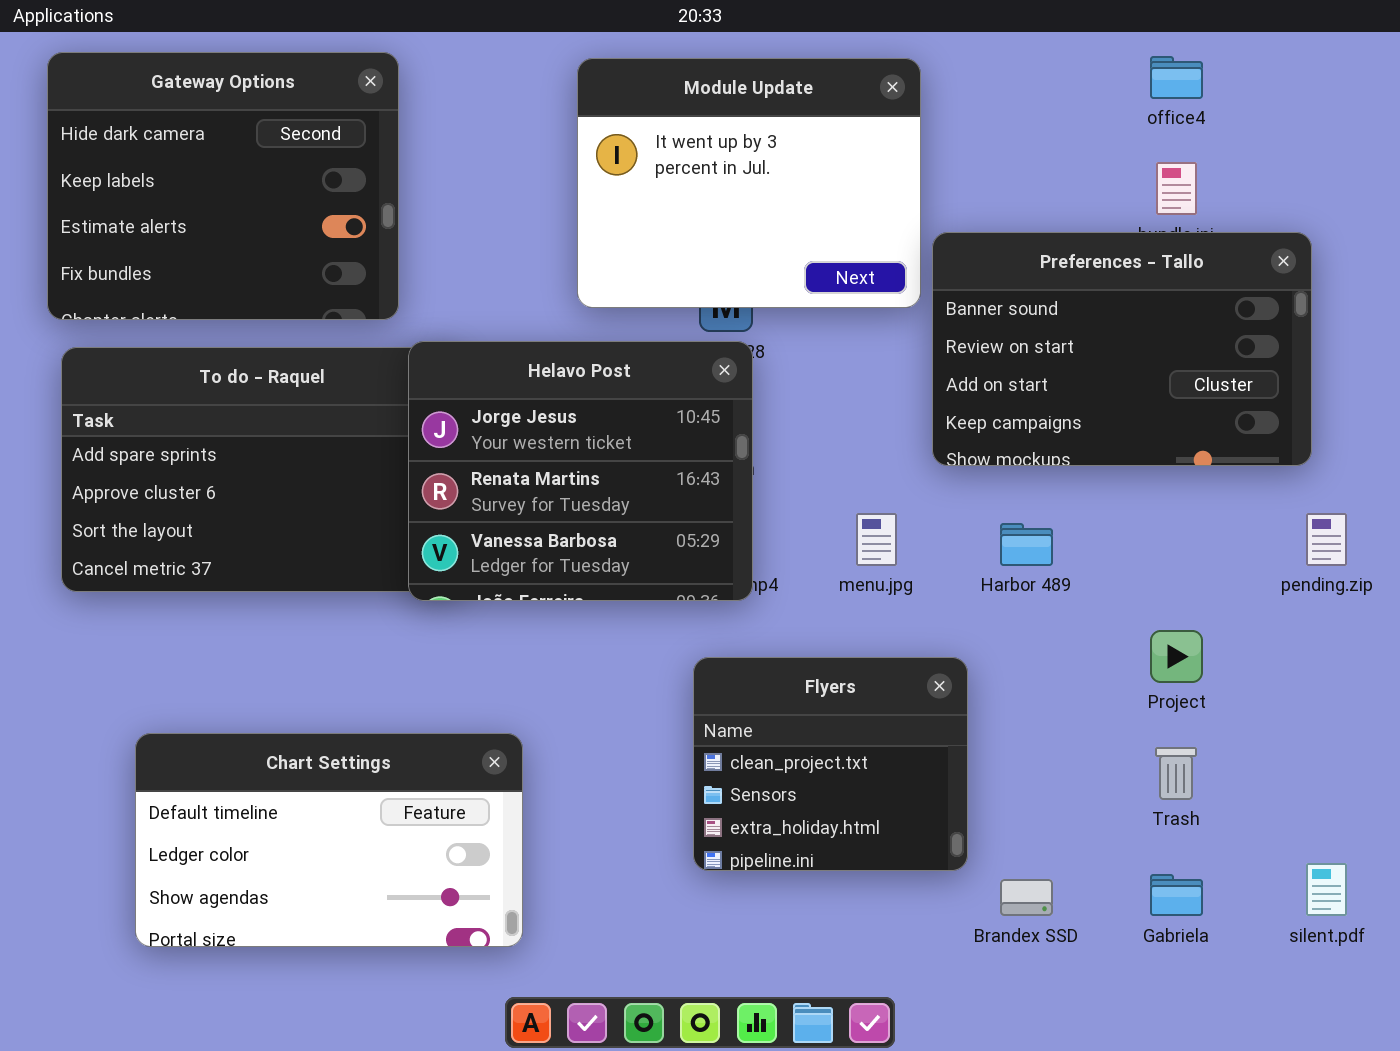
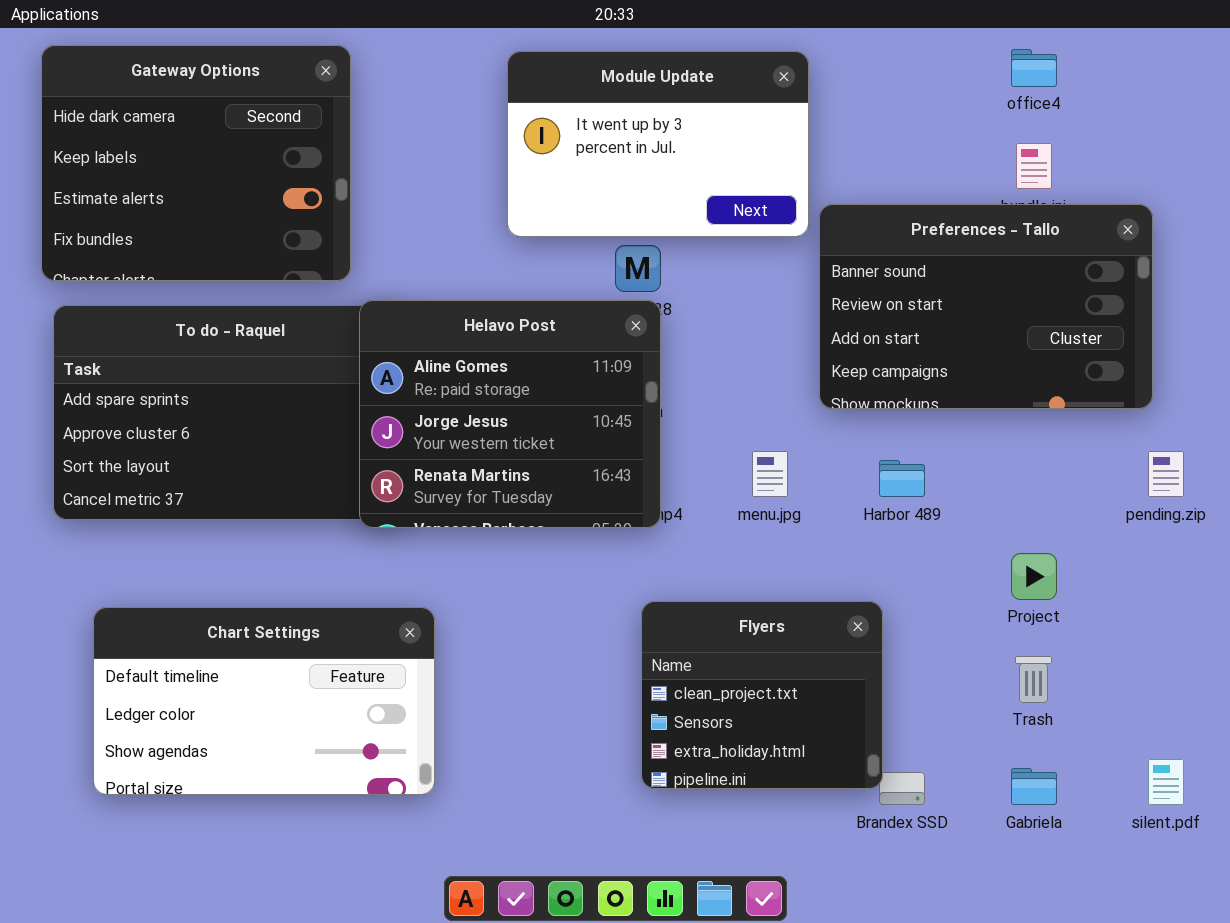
Module Update: [577,58,921,308] -> [507,51,809,237], resized
Helavo Post: [408,341,753,601] -> [359,300,661,528], scrolled up 1 row
Flyers: [693,657,968,871] -> [641,601,883,789], moved
Chart Settings: [135,733,523,947] -> [93,607,435,795], moved

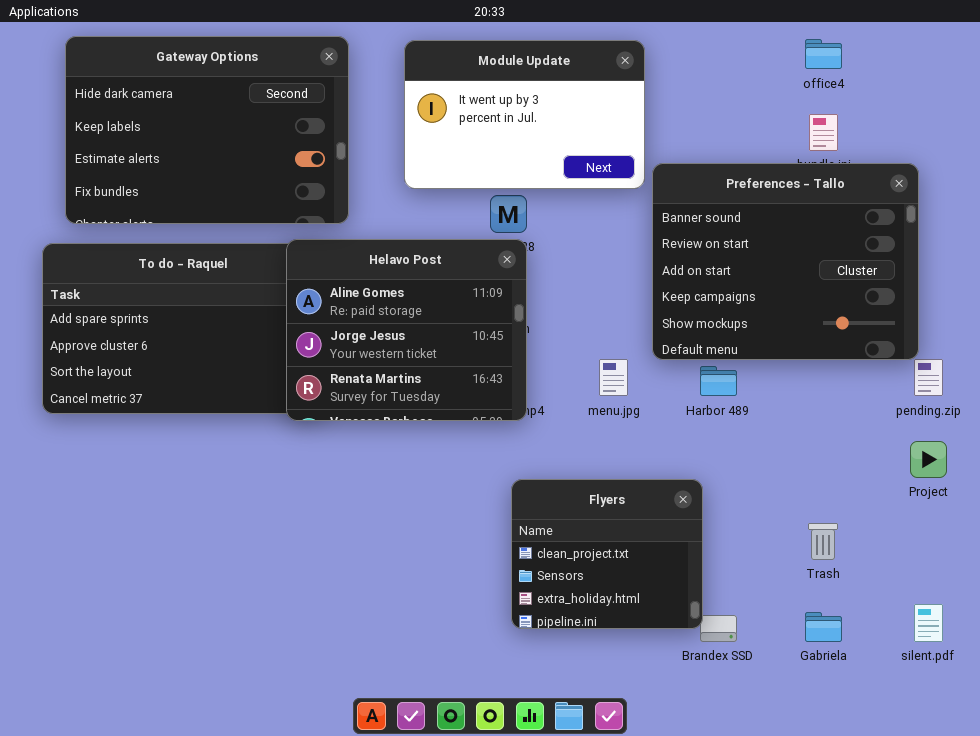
Gateway Options: [41,45,351,281] -> [65,36,349,224], moved, resized
Preferences - Tallo: [819,204,1153,409] -> [652,163,919,360], resized
Project: [1011,553,1057,600] -> [910,441,947,478], moved
Chart Settings: [93,607,435,795] -> none, closed

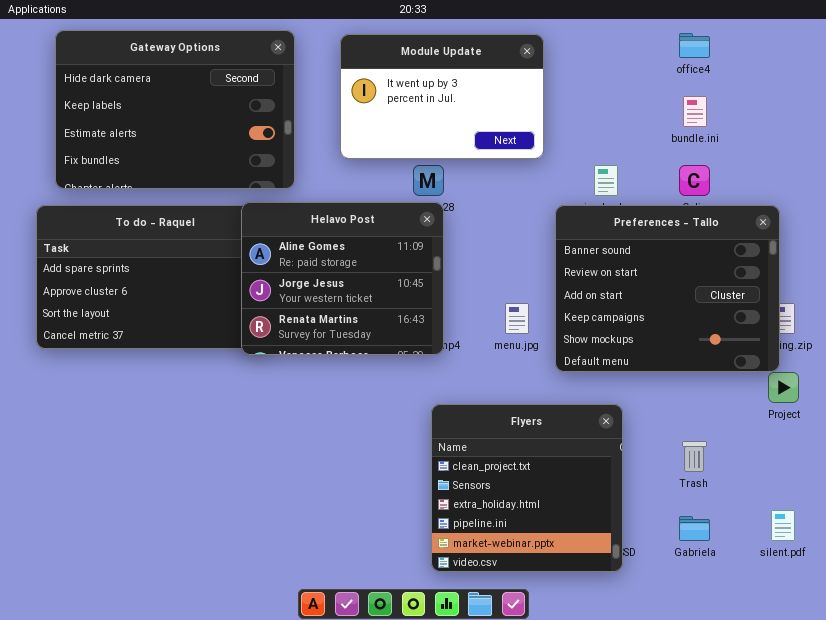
Preferences - Tallo: [652,163,919,360] -> [555,205,780,372], moved
Flyers: [511,479,703,629] -> [431,404,623,572], resized

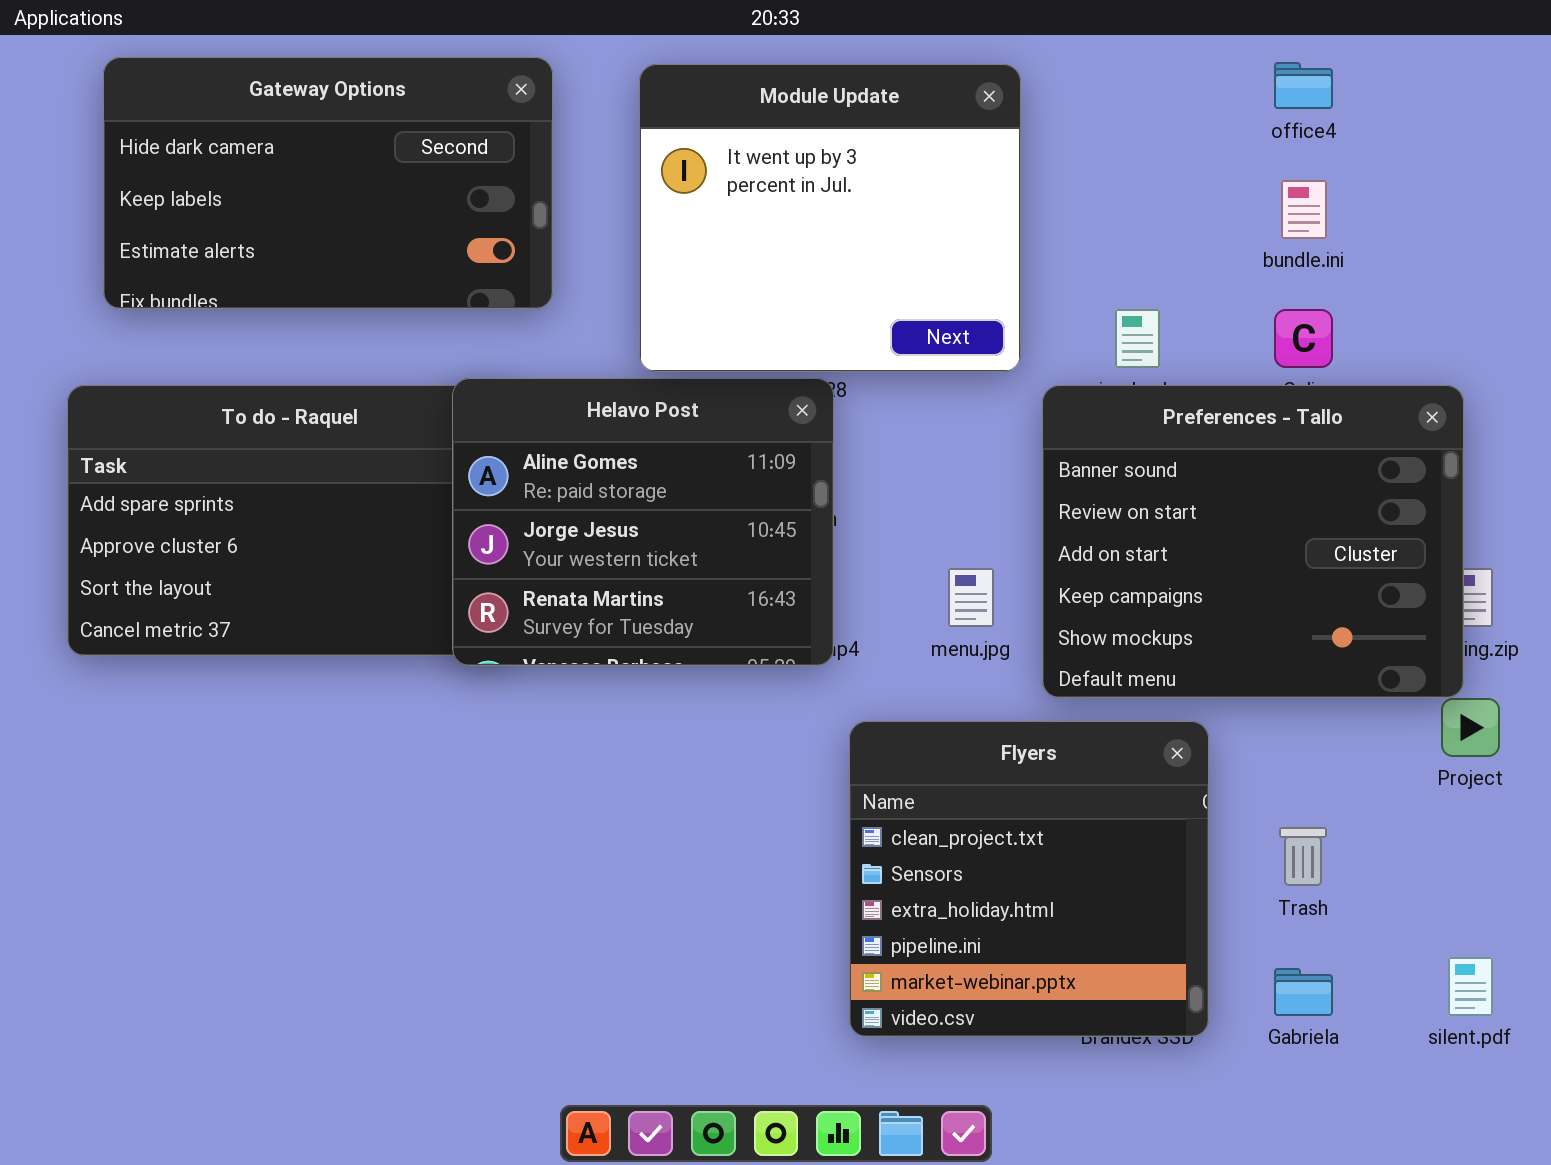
Gateway Options: [55,30,295,189] -> [103,57,553,309], resized
Module Update: [340,34,544,159] -> [639,64,1021,372], resized
Flyers: [431,404,623,572] -> [849,721,1209,1037], moved

